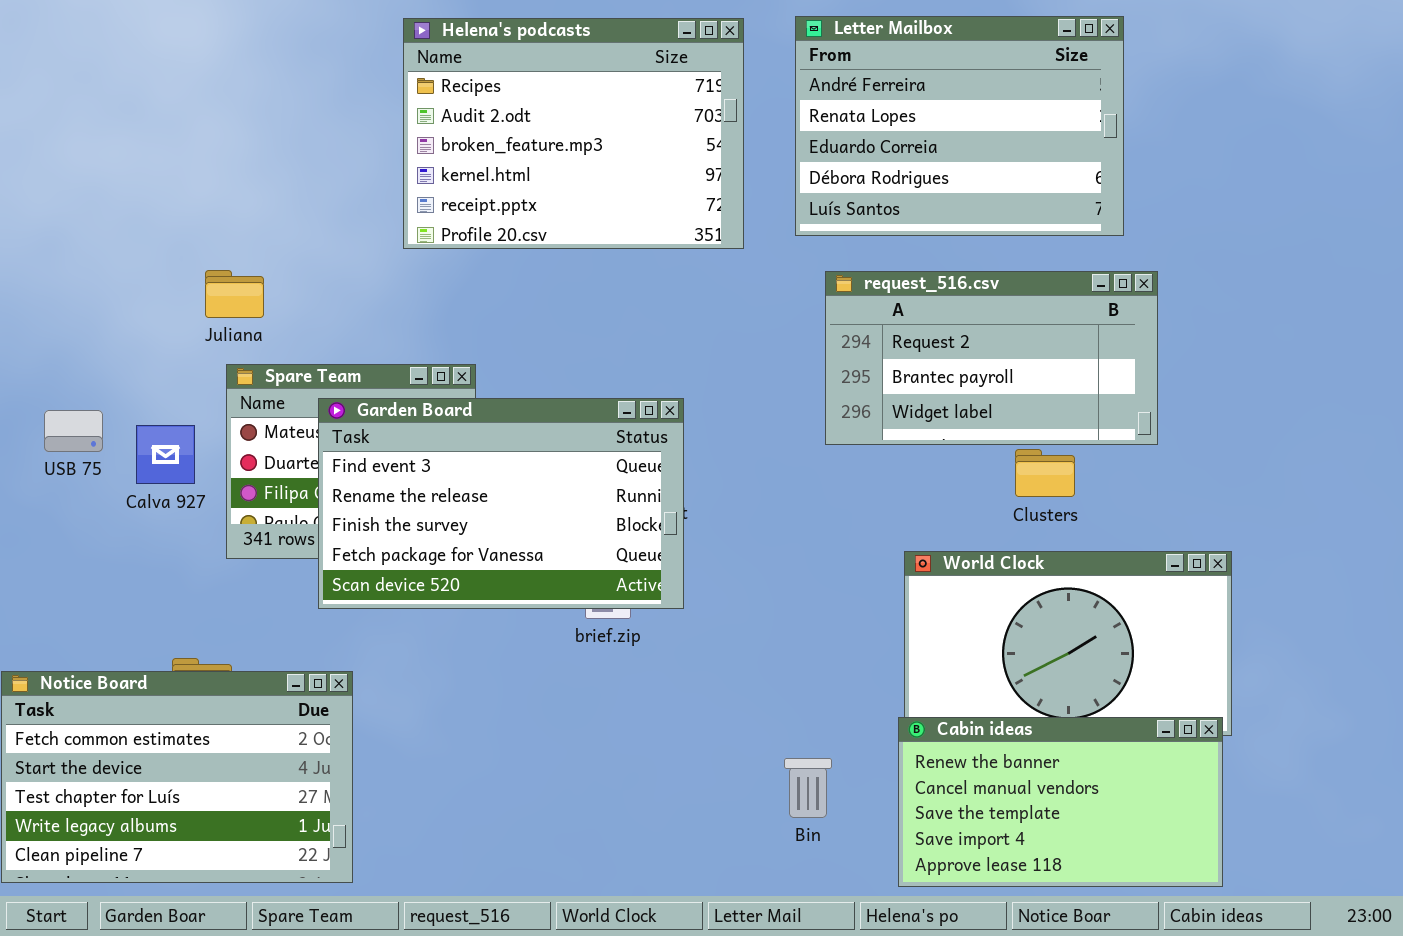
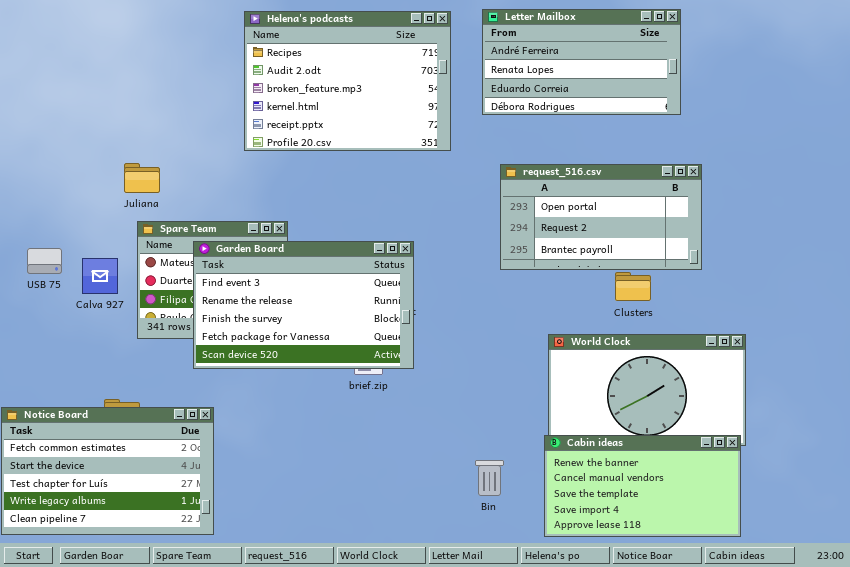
Letter Mailbox: [795,16,1124,236] -> [482,9,681,115], resized
request_516.csv: [825,271,1158,445] -> [500,164,702,270], scrolled up 1 row

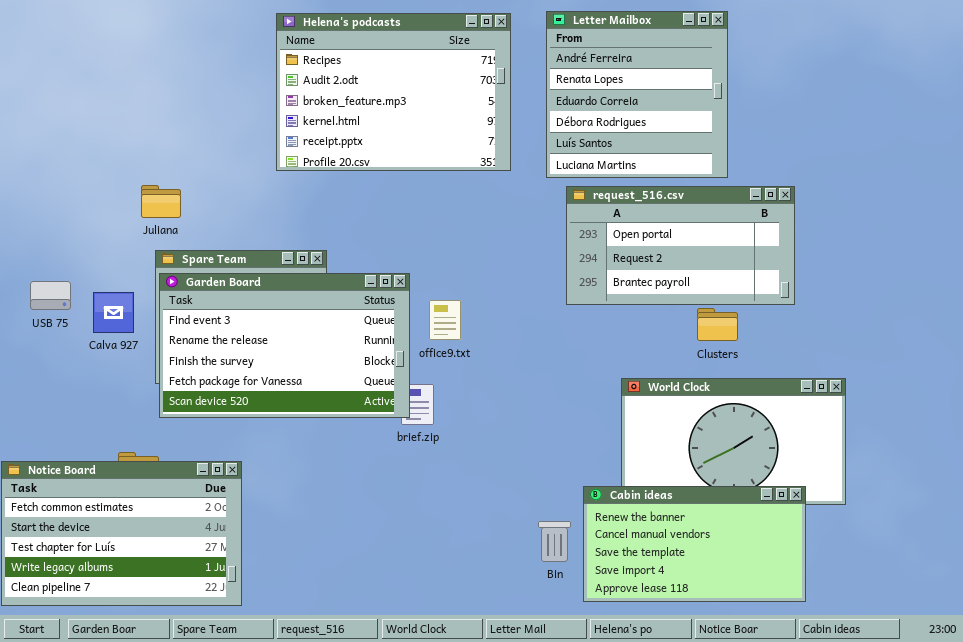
Letter Mailbox: [482,9,681,115] -> [546,11,728,178], resized
Garden Board: [193,241,414,369] -> [159,273,410,418], moved
Cabin ideas: [544,435,741,537] -> [583,486,806,602], moved

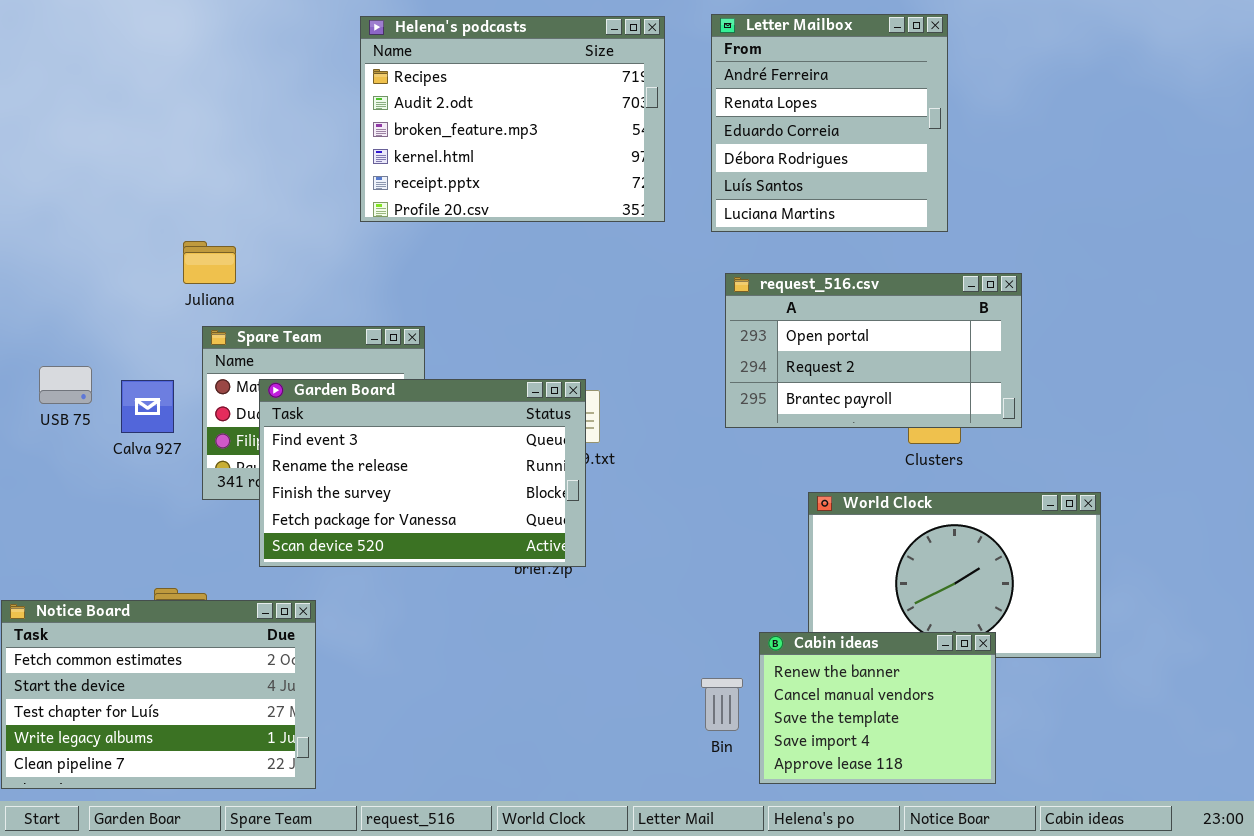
request_516.csv: [566,186,795,305] -> [725,273,1022,428], moved
Garden Board: [159,273,410,418] -> [259,379,586,567], moved
Cabin ideas: [583,486,806,602] -> [759,632,996,784], resized

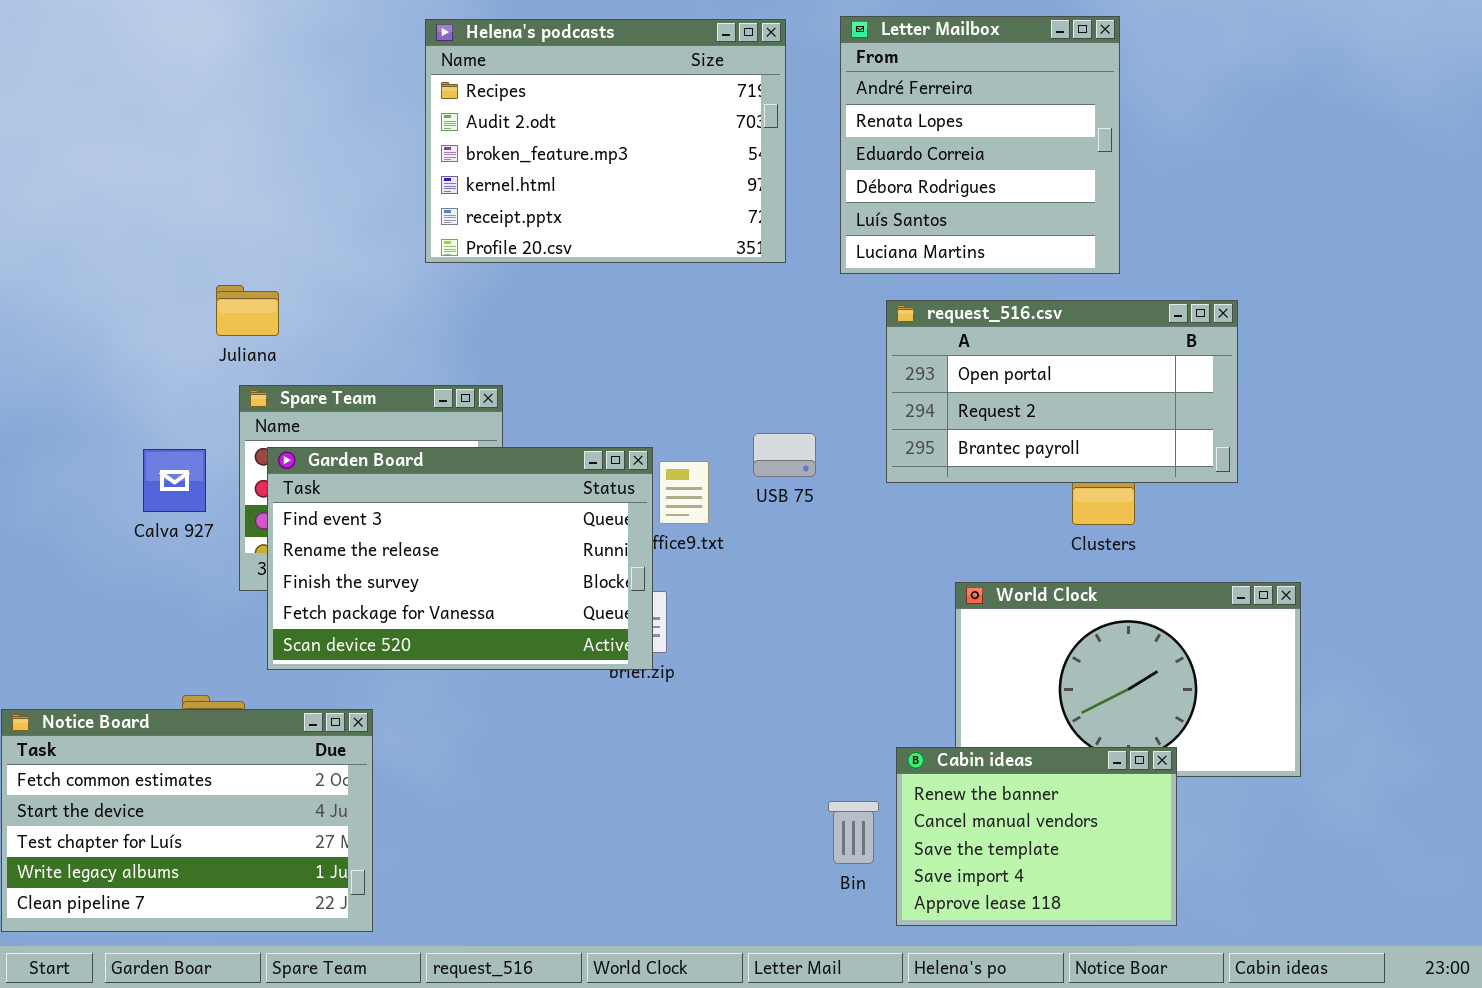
request_516.csv: [725,273,1022,428] -> [886,300,1238,483], moved
USB 75: [39,366,92,404] -> [753,433,816,477], moved
Garden Board: [259,379,586,567] -> [267,447,653,670], moved

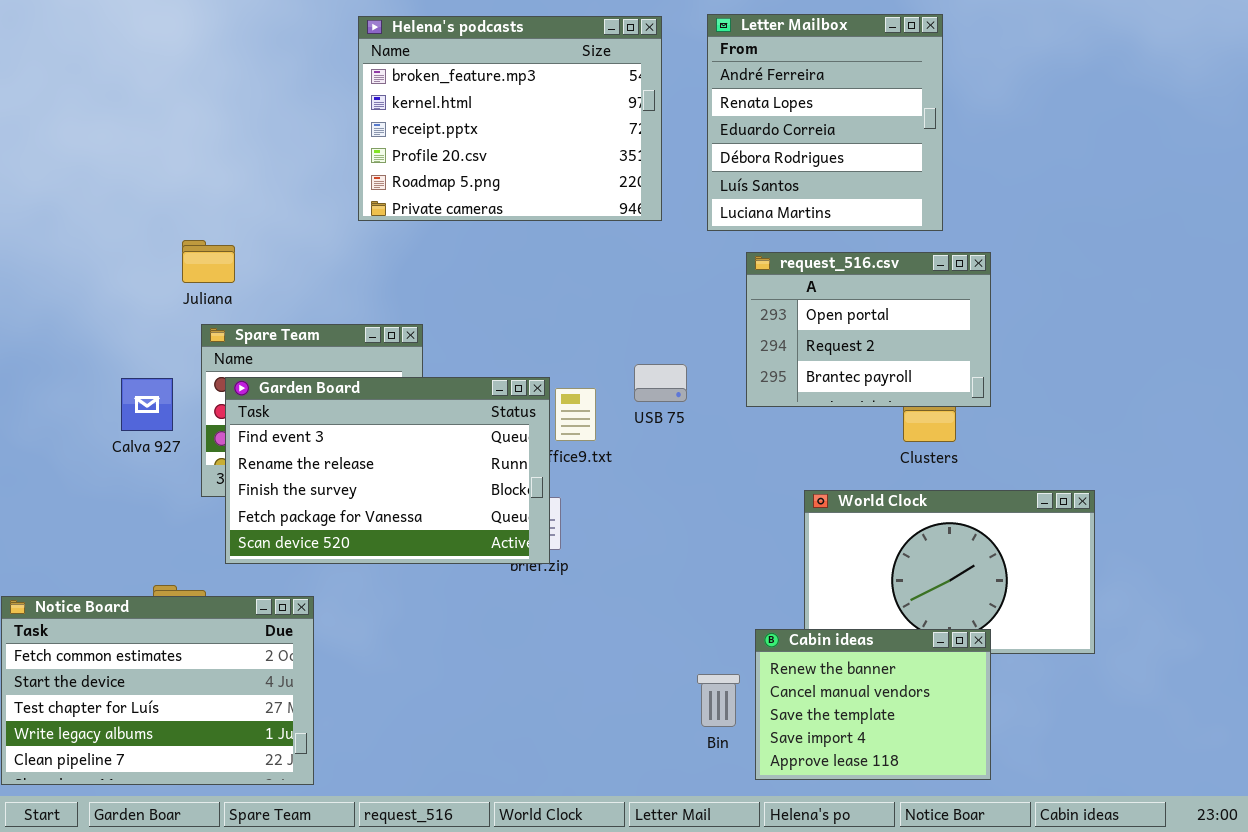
Helena's podcasts: [425,19,786,263] -> [358,16,662,221], scrolled down 2 rows
request_516.csv: [886,300,1238,483] -> [746,252,991,407], resized

